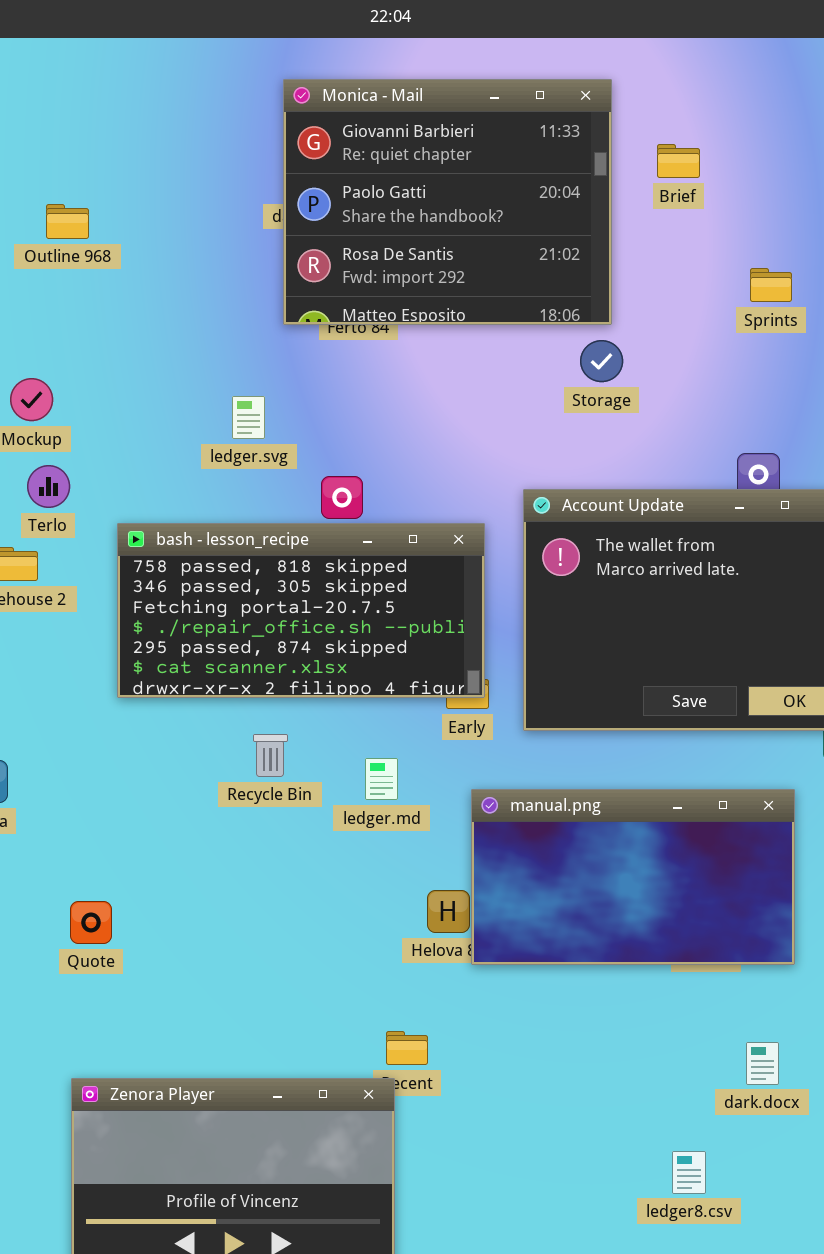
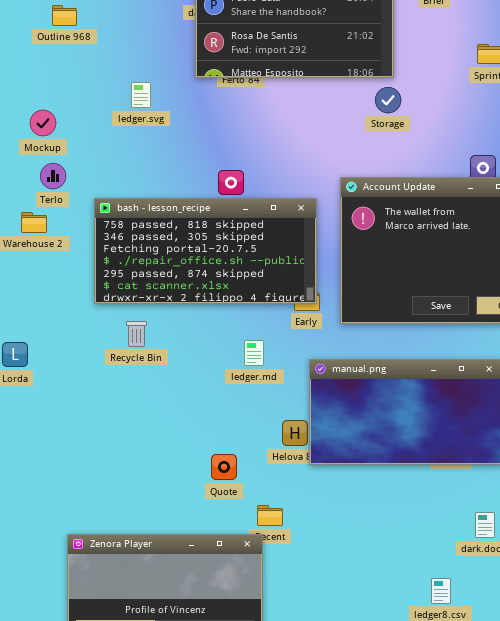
ledger.svg: [232,396,265,439] -> [131,82,151,108], moved
Recycle Bin: [253,734,288,777] -> [126,321,147,347], moved
Quote: [70,901,112,944] -> [211,454,237,480], moved

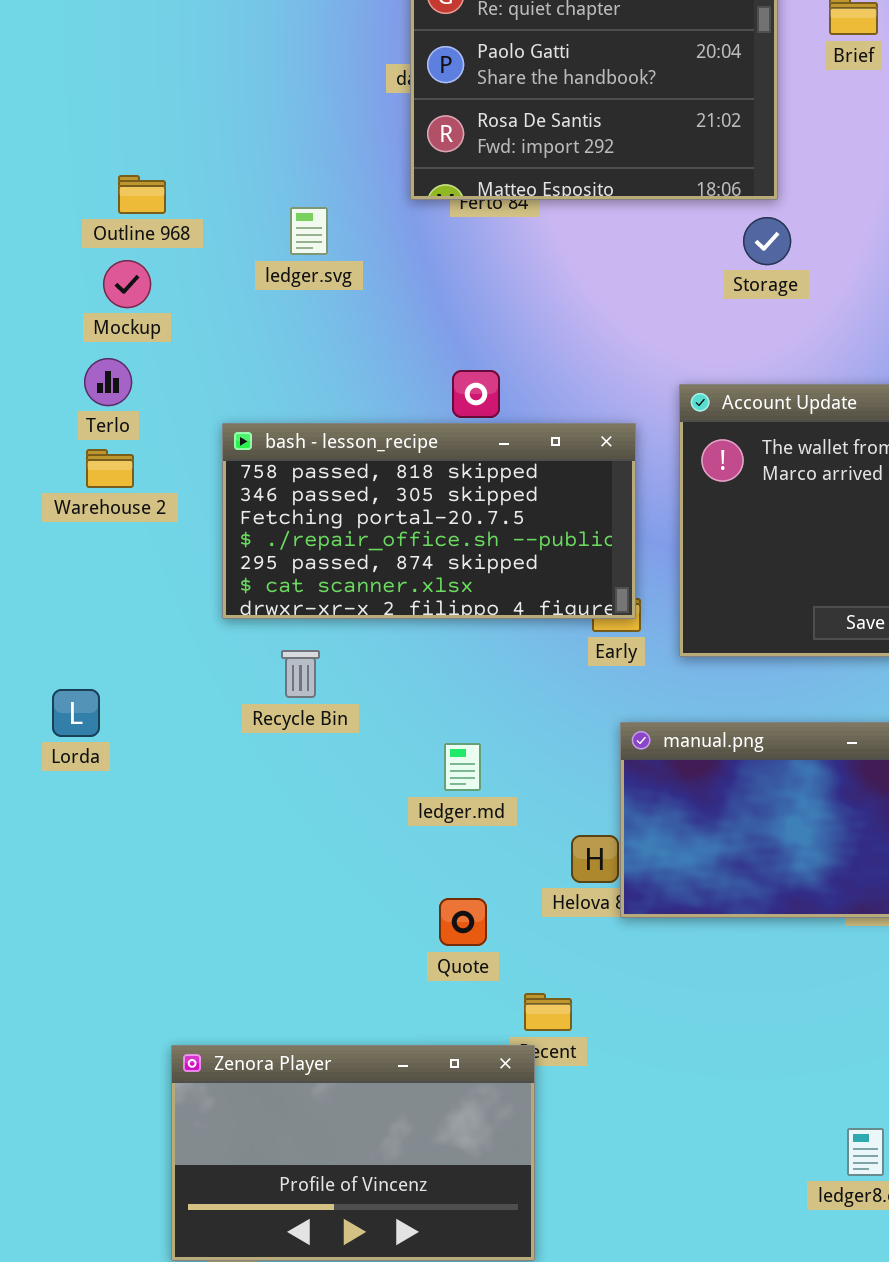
Outline 968: [52,5,77,26] -> [118,175,166,214], moved
Terlo: [40,163,66,189] -> [84,358,132,406], moved
ledger.md: [244,340,264,366] -> [444,743,481,791], moved

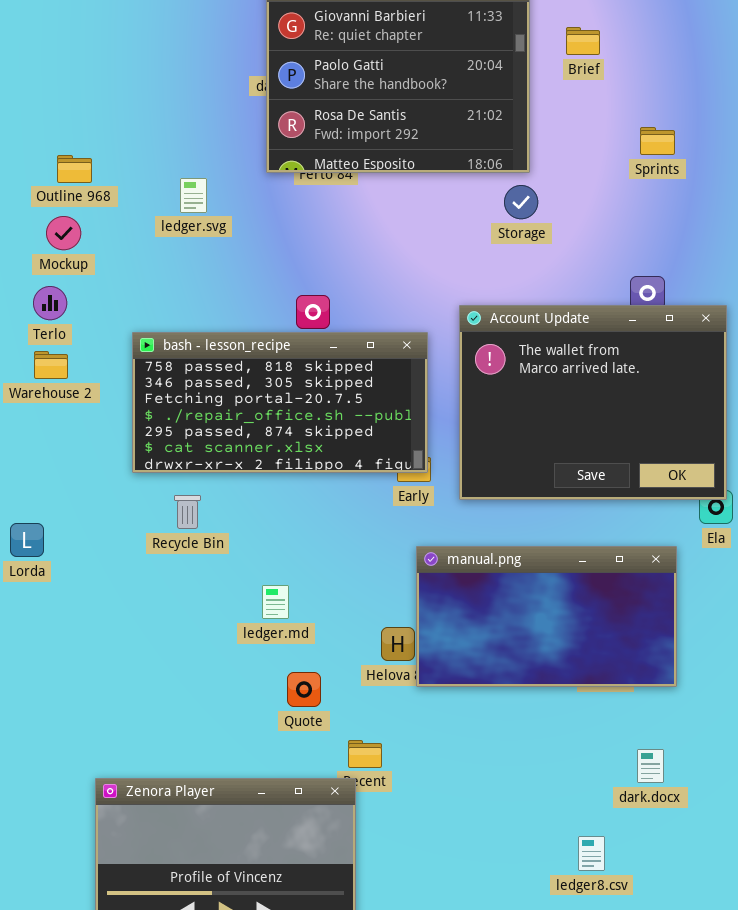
ledger.md: [444,743,481,791] -> [262,585,289,619], moved

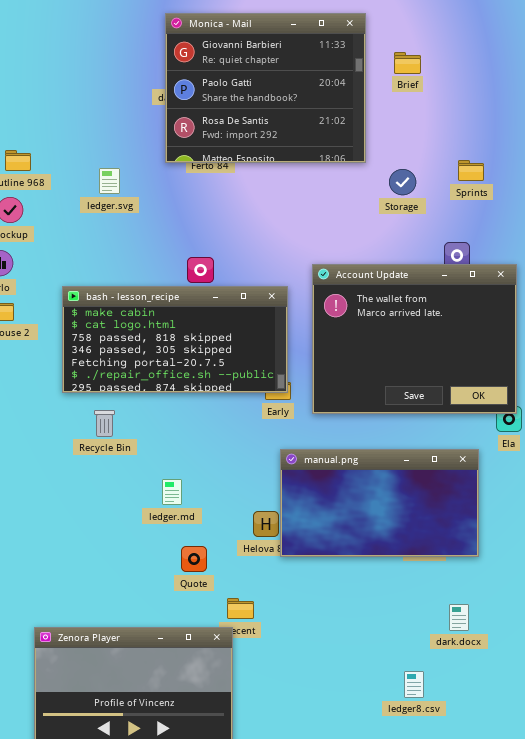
Sprints: [640,127,675,155] -> [458,160,484,181], moved
Storage: [504,185,538,219] -> [389,169,416,195], moved
bash - lesson_recipe: [132,332,428,473] -> [62,286,288,393], scrolled up 2 rows

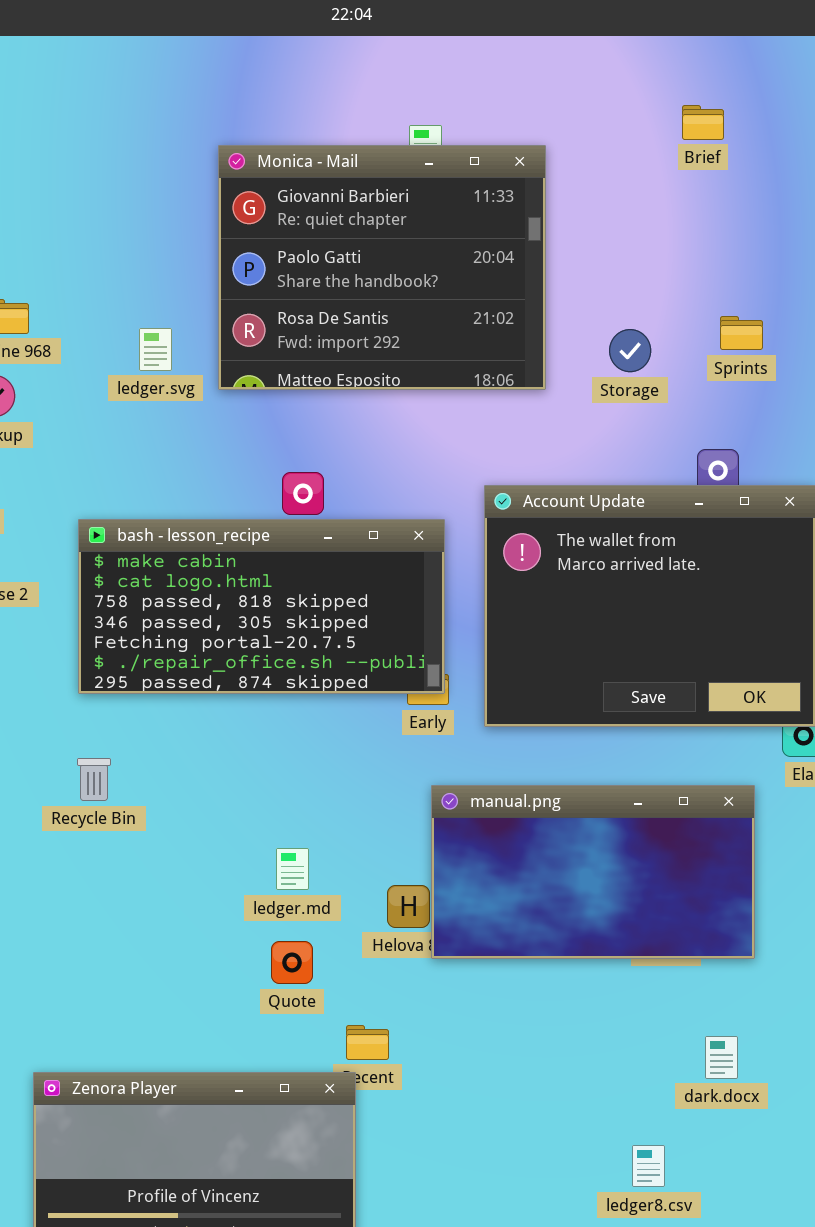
Monica - Mail: [165,13,366,163] -> [218,145,546,390], moved
Brief: [394,52,421,74] -> [682,105,724,140], moved
Recycle Bin: [94,410,115,437] -> [77,758,111,801], moved
ledger.md: [162,479,182,505] -> [276,848,309,890], moved

